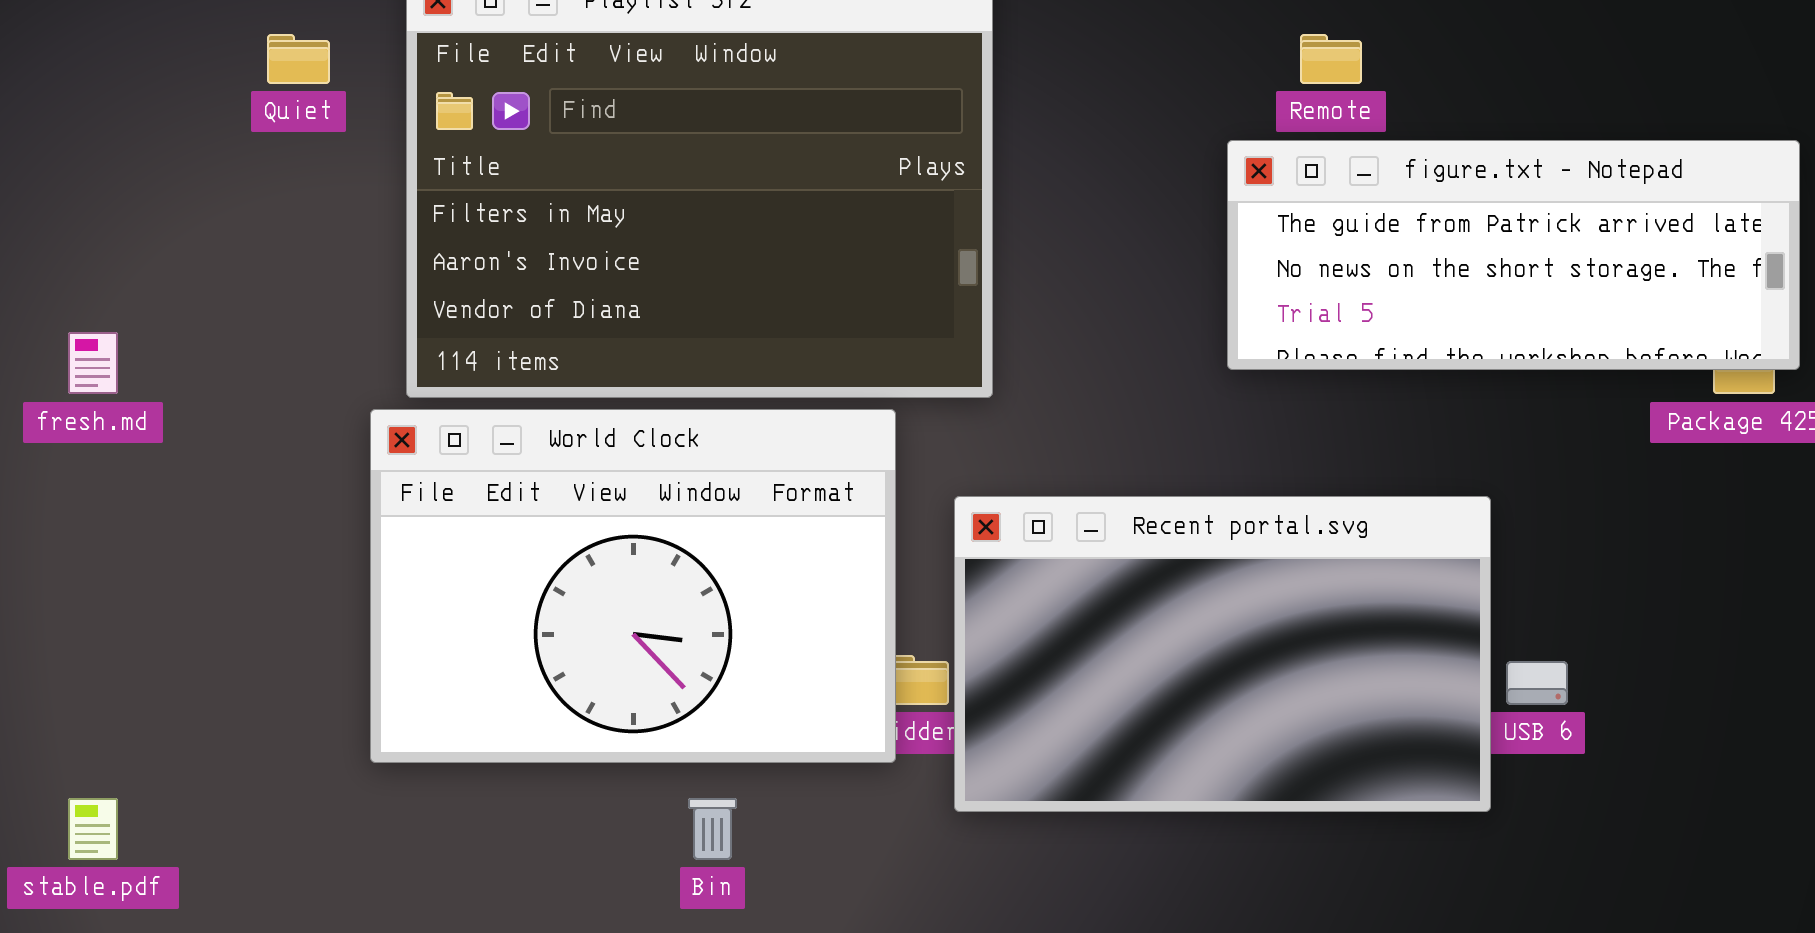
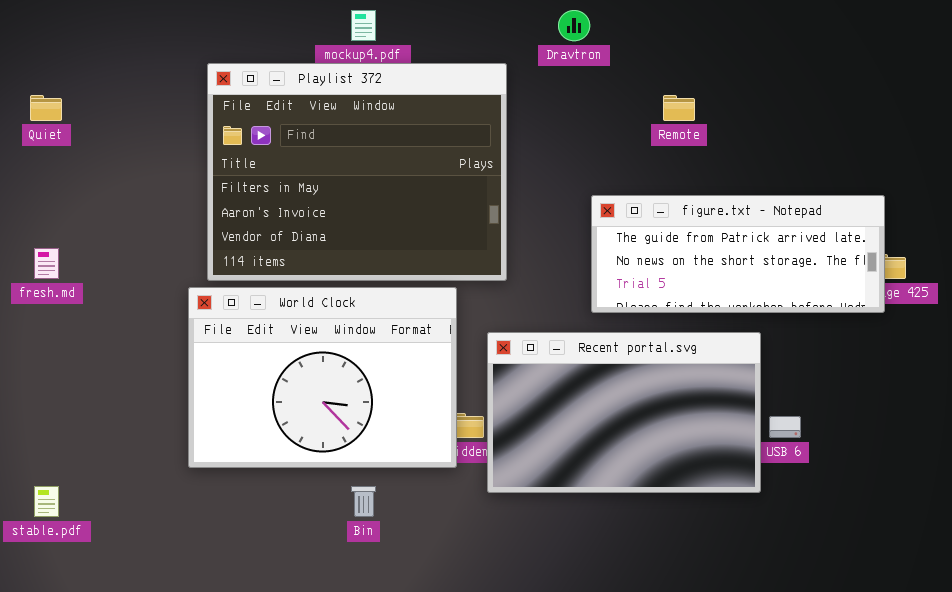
Quiet: [267,34,330,84] -> [30,95,62,121], moved
figure.txt - Notepad: [1227,140,1800,370] -> [591,195,885,313], moved

